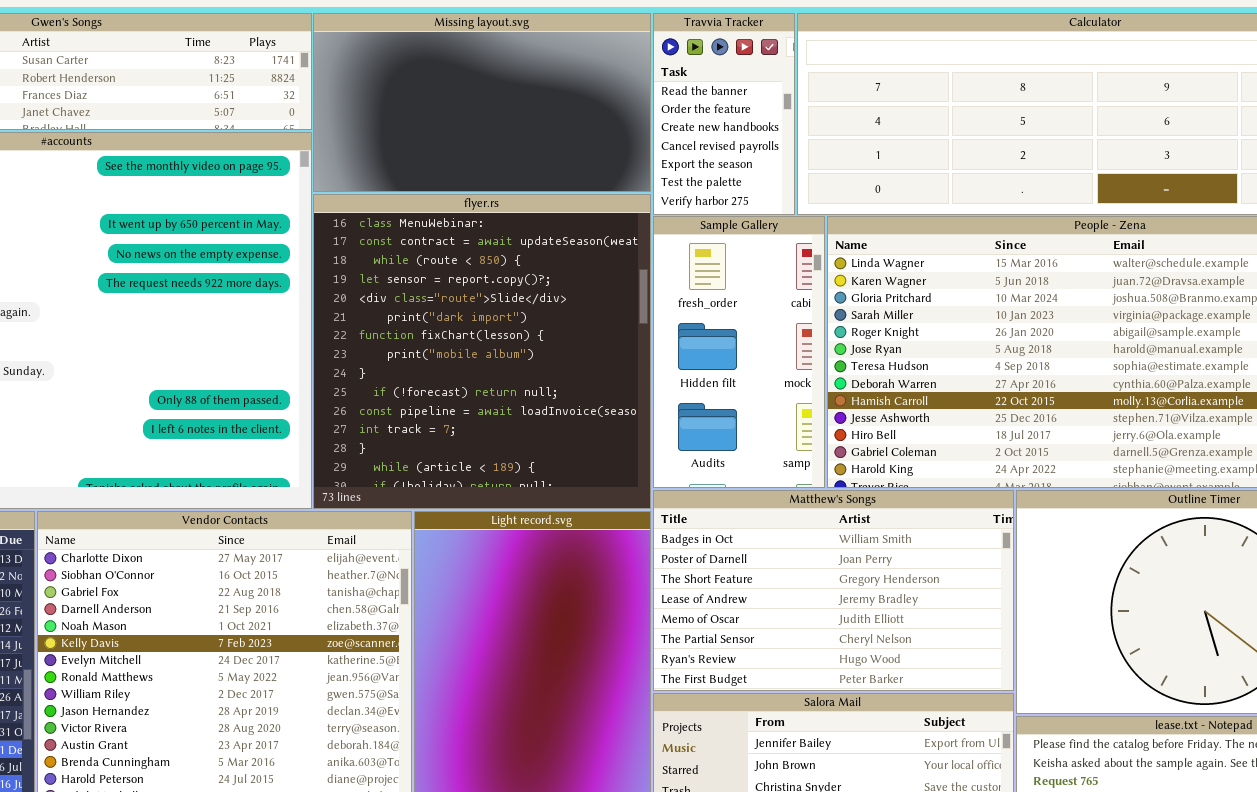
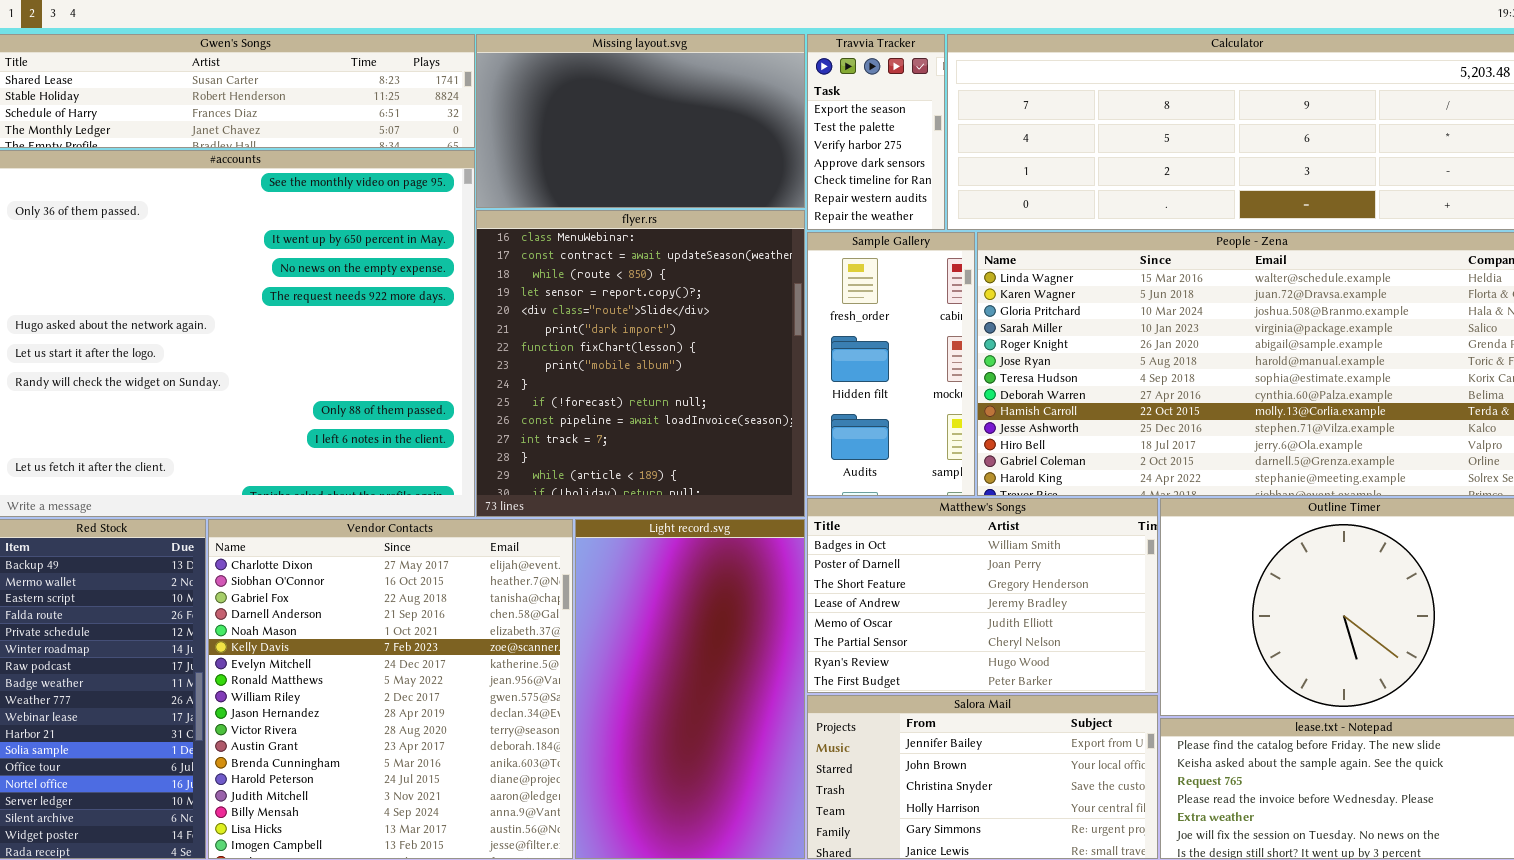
Travvia Tracker: [653,13,795,215] -> [807,34,945,230], scrolled down 4 rows

